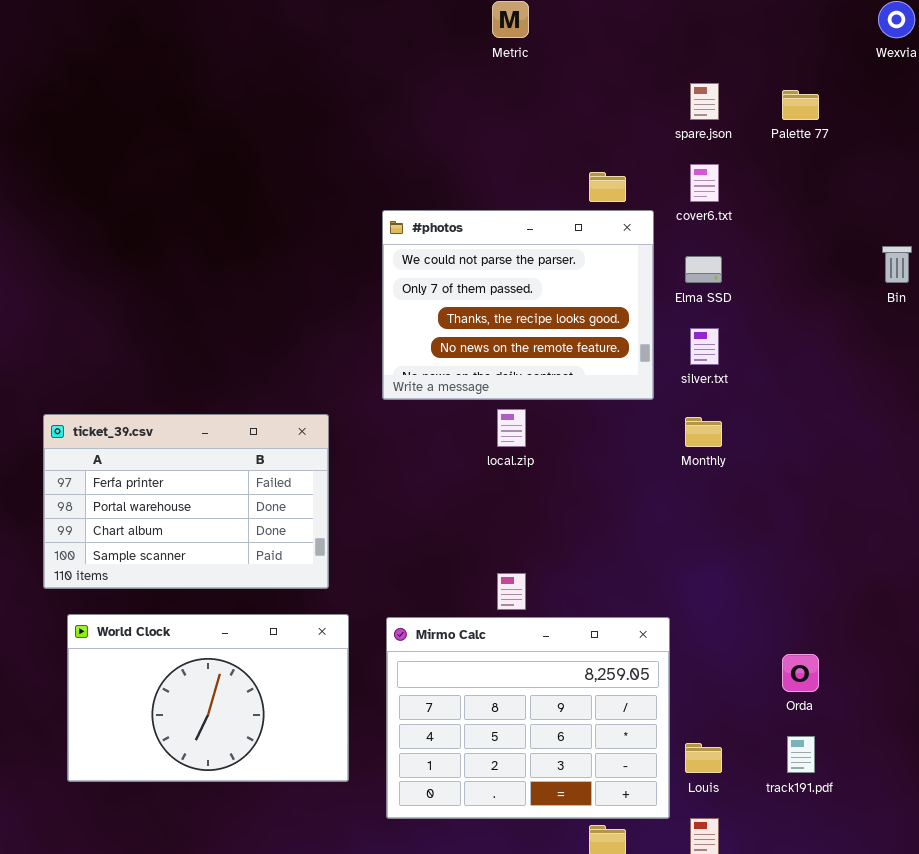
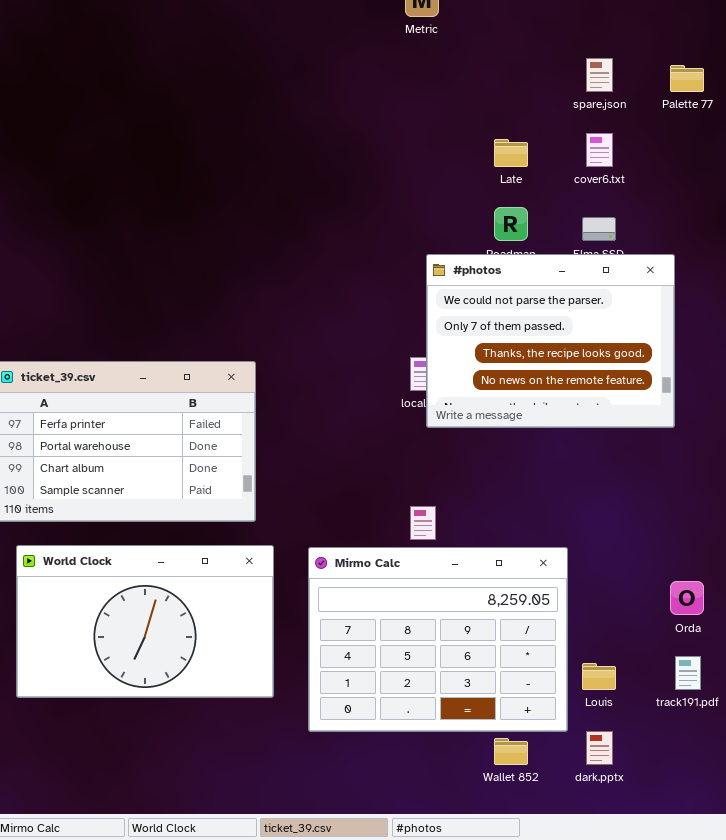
#photos: [382,210,654,400] -> [426,254,675,428], moved

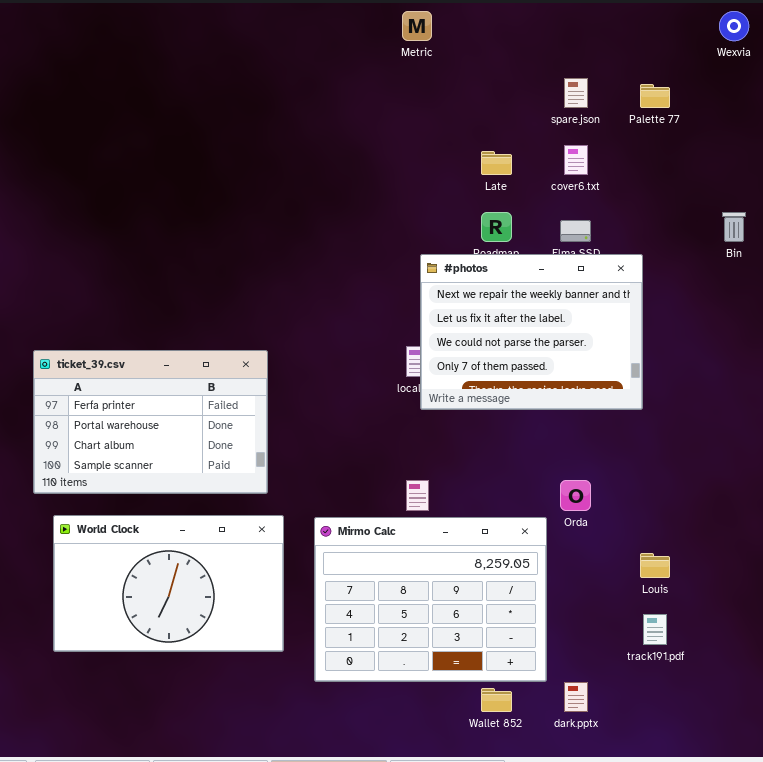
#photos: [426,254,675,428] -> [420,254,643,410], scrolled up 2 rows
Orda: [670,581,704,615] -> [560,480,591,511], moved
Louis: [582,663,616,690] -> [640,553,670,578], moved

